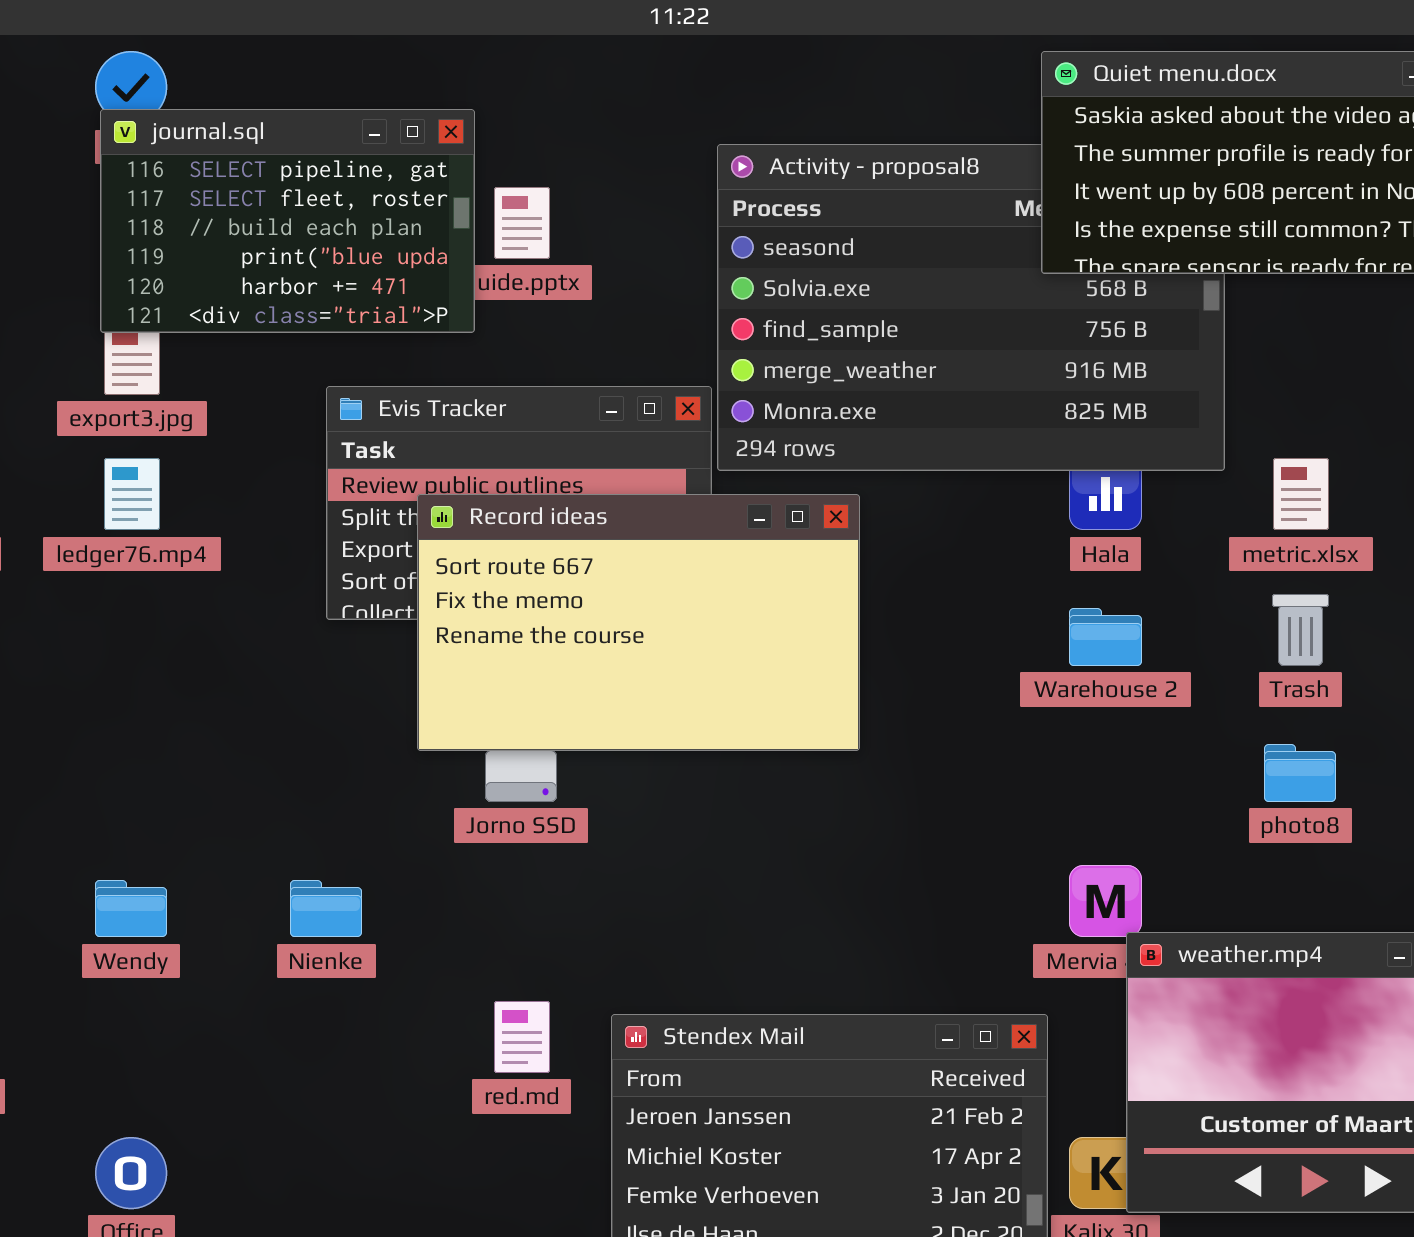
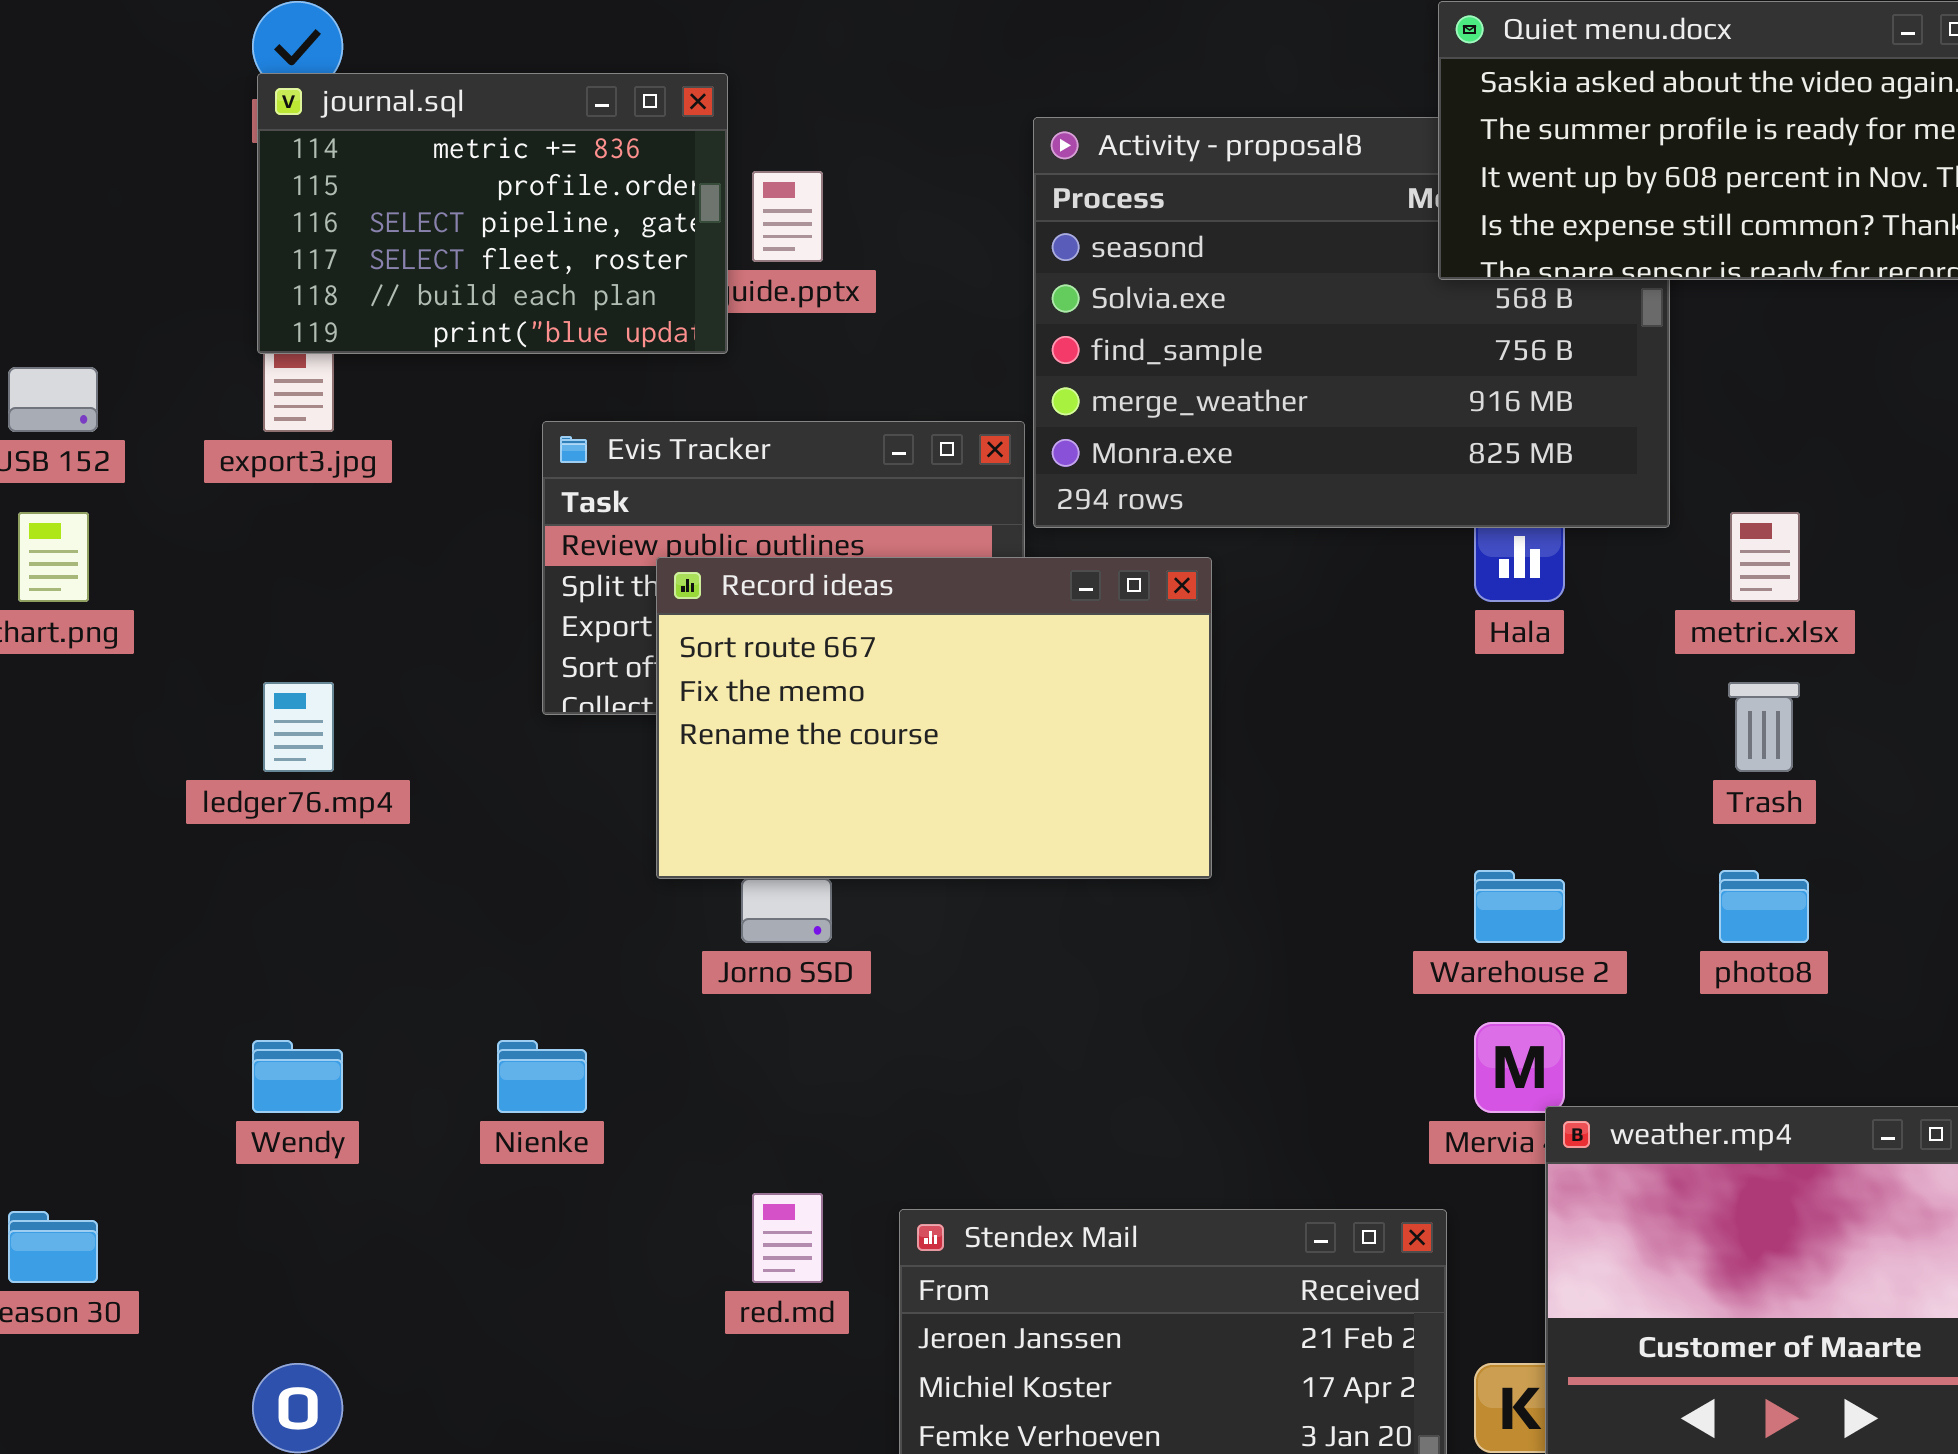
journal.sql: [100,109,475,333] -> [257,73,728,354], scrolled up 2 rows
ledger76.mp4: [104,458,160,530] -> [263,682,334,772], moved
Warehouse 2: [1069,608,1142,666] -> [1474,870,1565,943], moved

